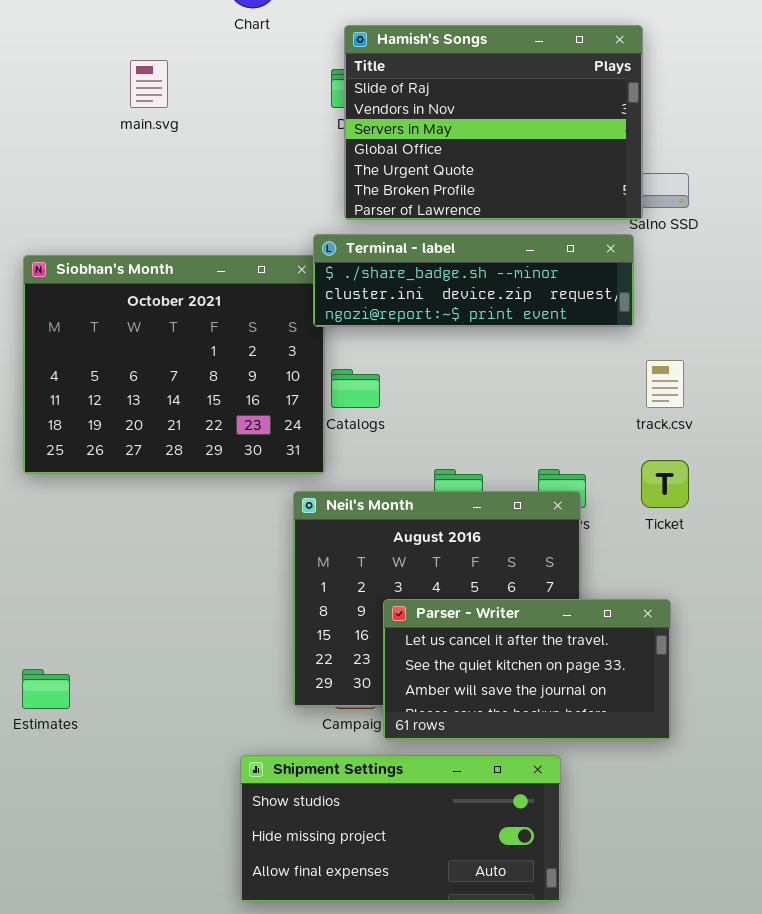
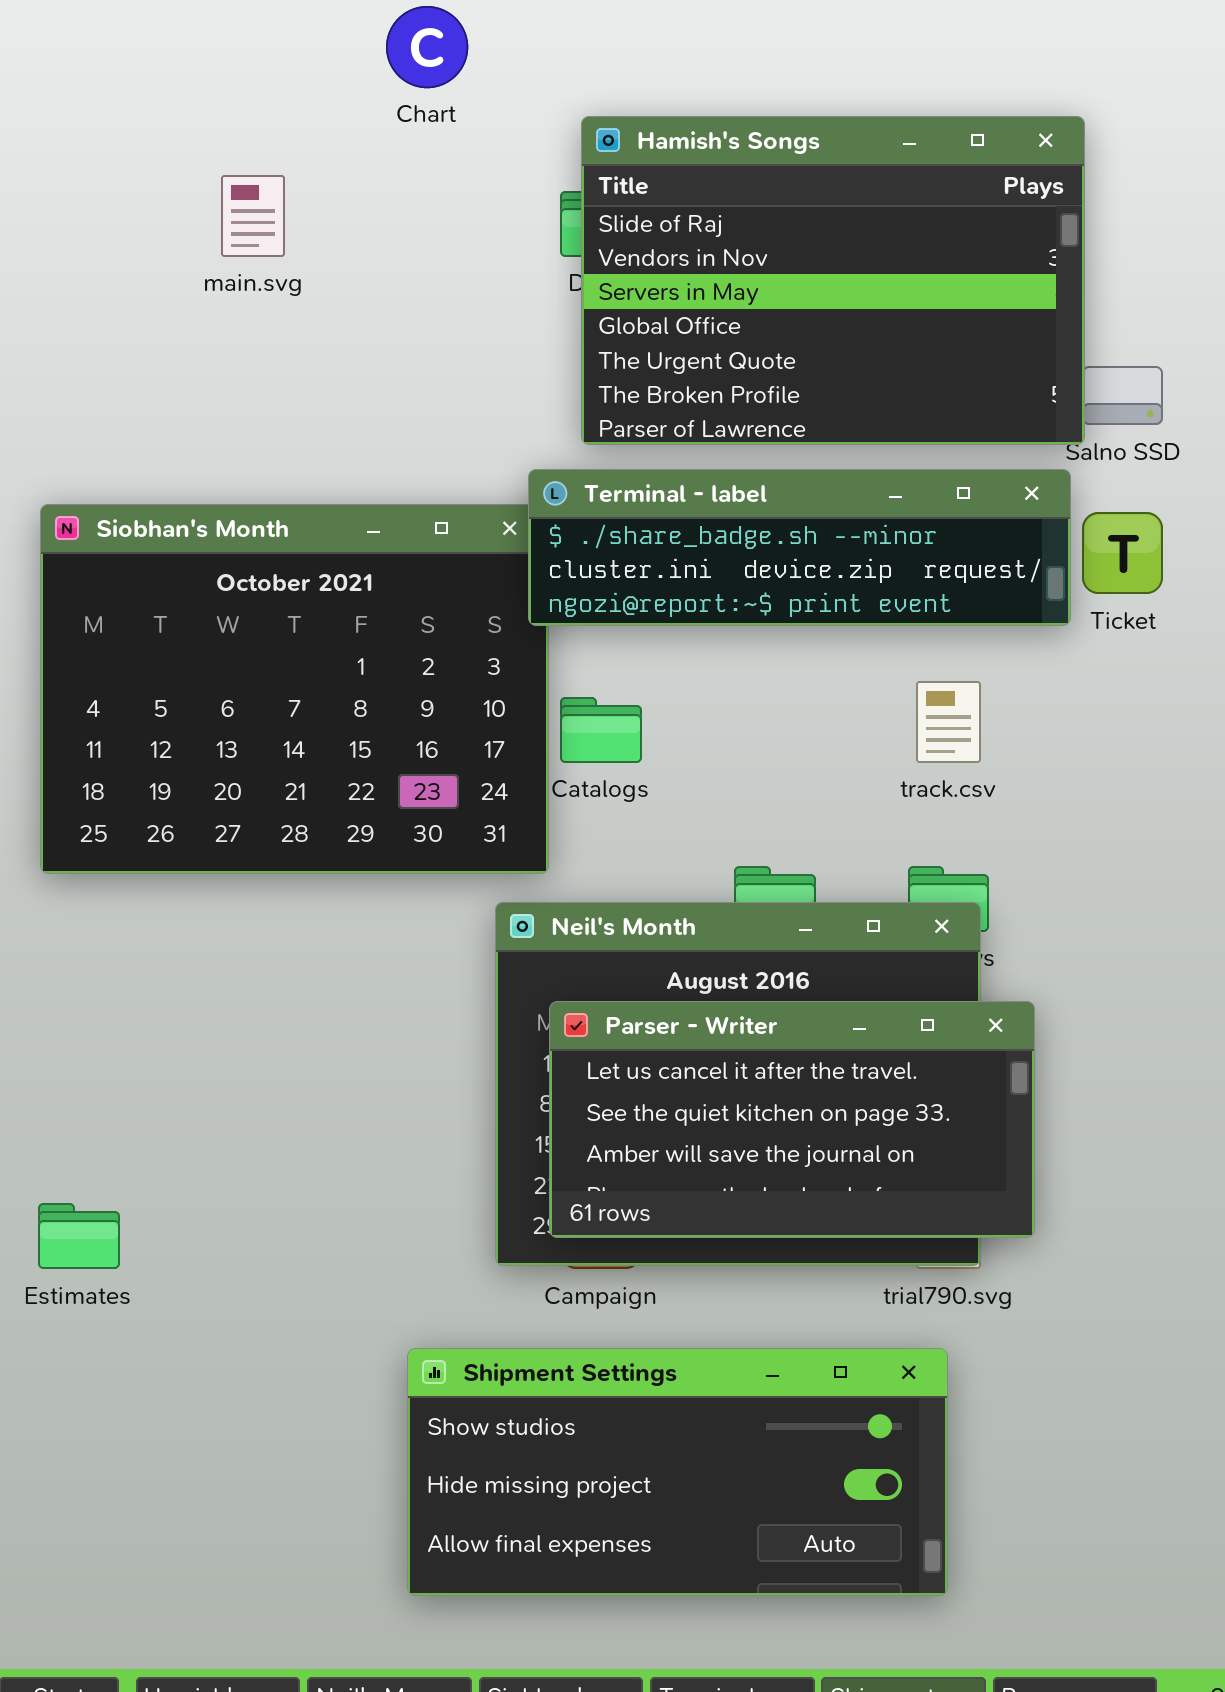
track.csv: [646,360,684,408] -> [916,681,981,763], moved
Ticket: [641,460,689,508] -> [1082,512,1163,594], moved
Parser - Writer: [383,599,671,740] -> [549,1001,1035,1238], moved

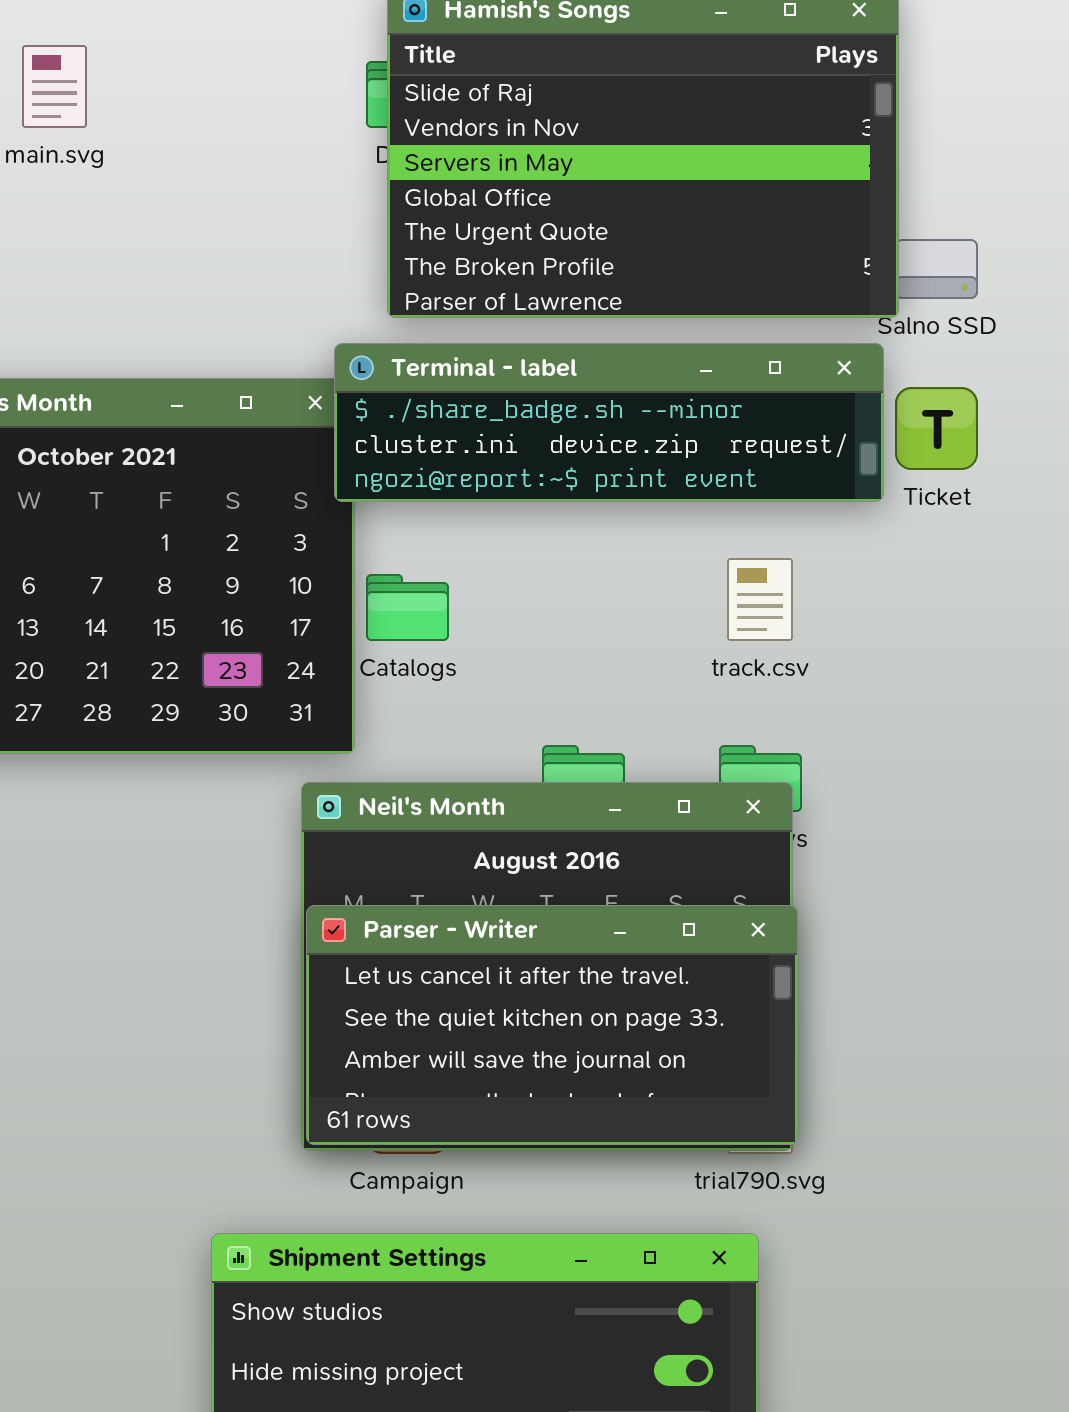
Parser - Writer: [549,1001,1035,1238] -> [306,905,798,1145], moved

